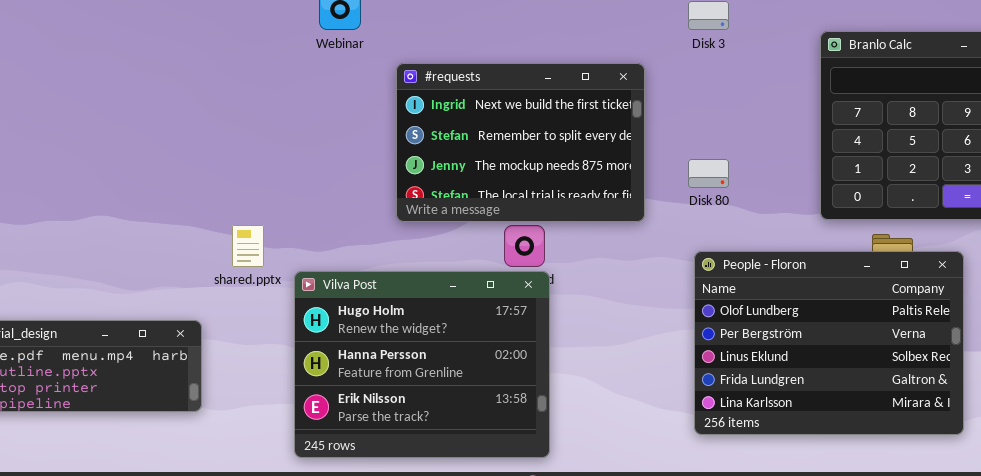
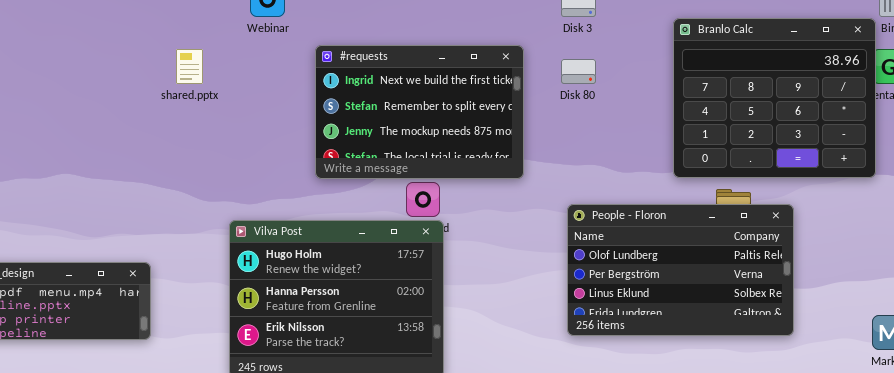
Disk 80: [688,159,729,188] -> [561,59,596,84], moved
shared.pptx: [232,225,264,267] -> [176,49,203,84], moved
People - Floron: [694,251,964,435] -> [567,204,794,336], resized

